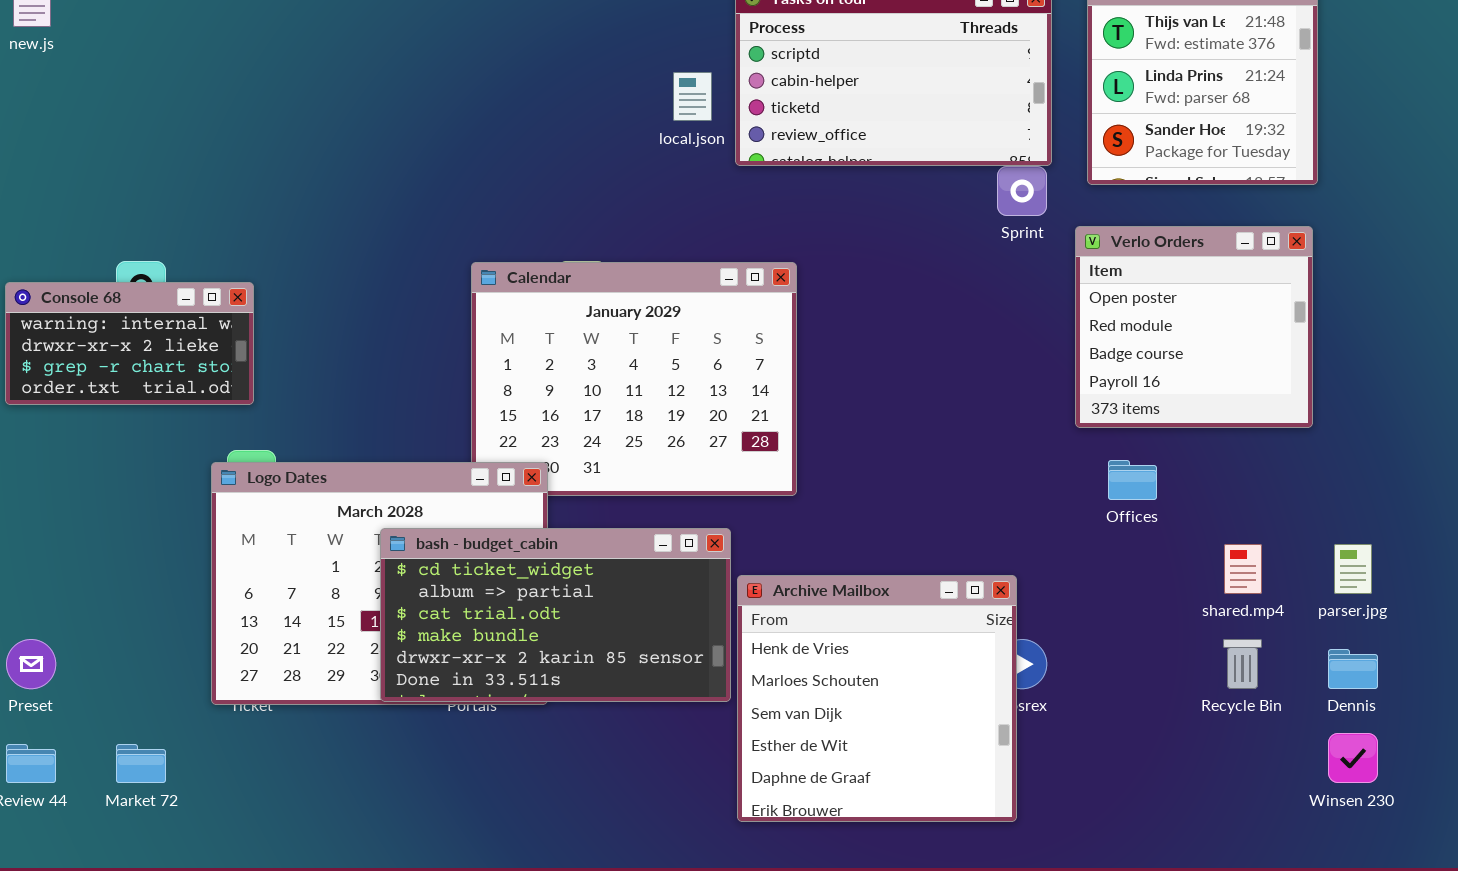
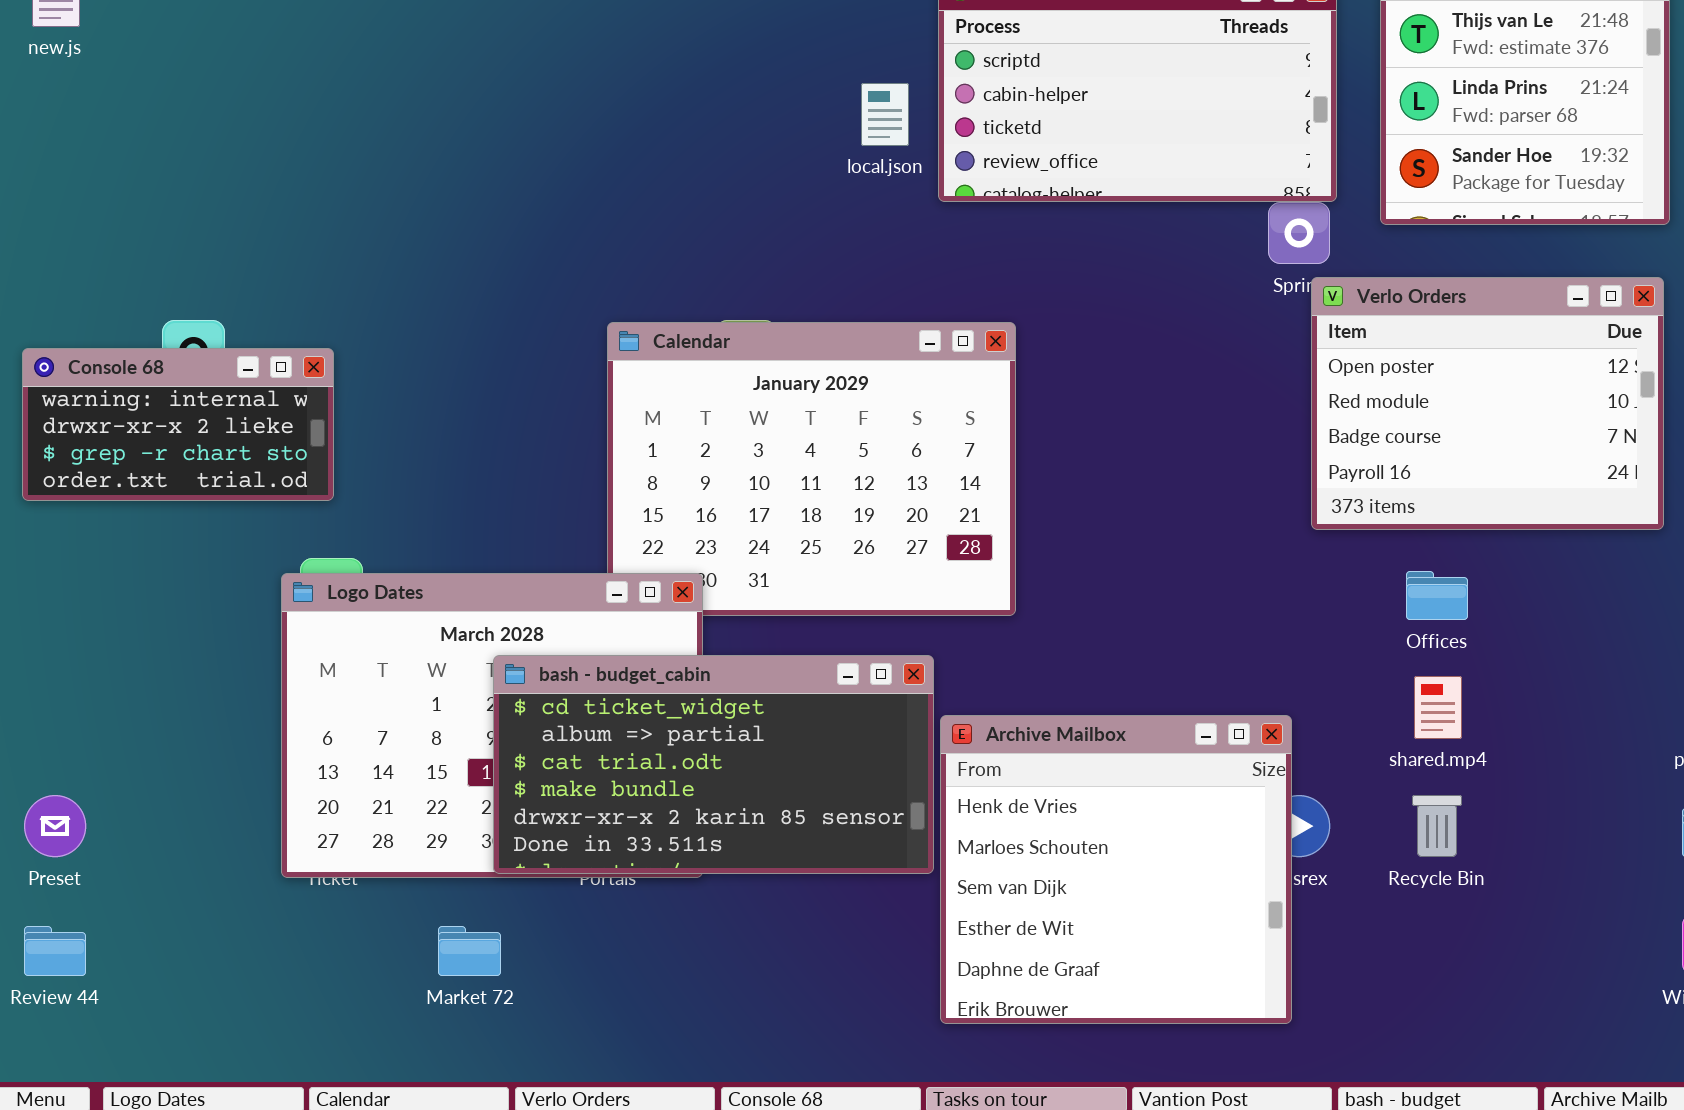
Verlo Orders: [1075,226,1313,428] -> [1311,277,1664,530], resized
shared.mp4: [1224,544,1262,594] -> [1414,676,1462,739], moved
Recycle Bin: [1223,639,1262,689] -> [1412,795,1462,857], moved
Market 72: [116,744,166,783] -> [438,926,501,976], moved

